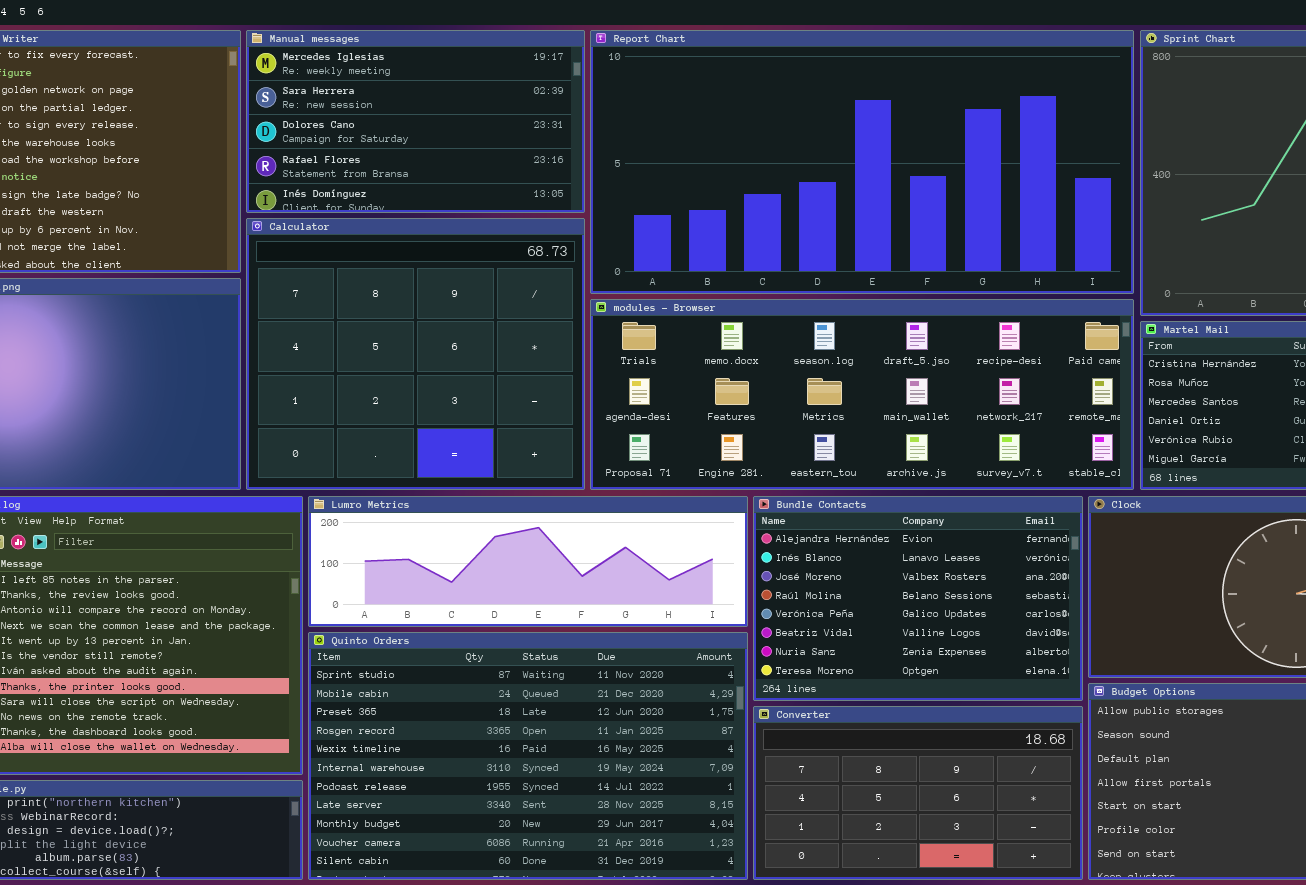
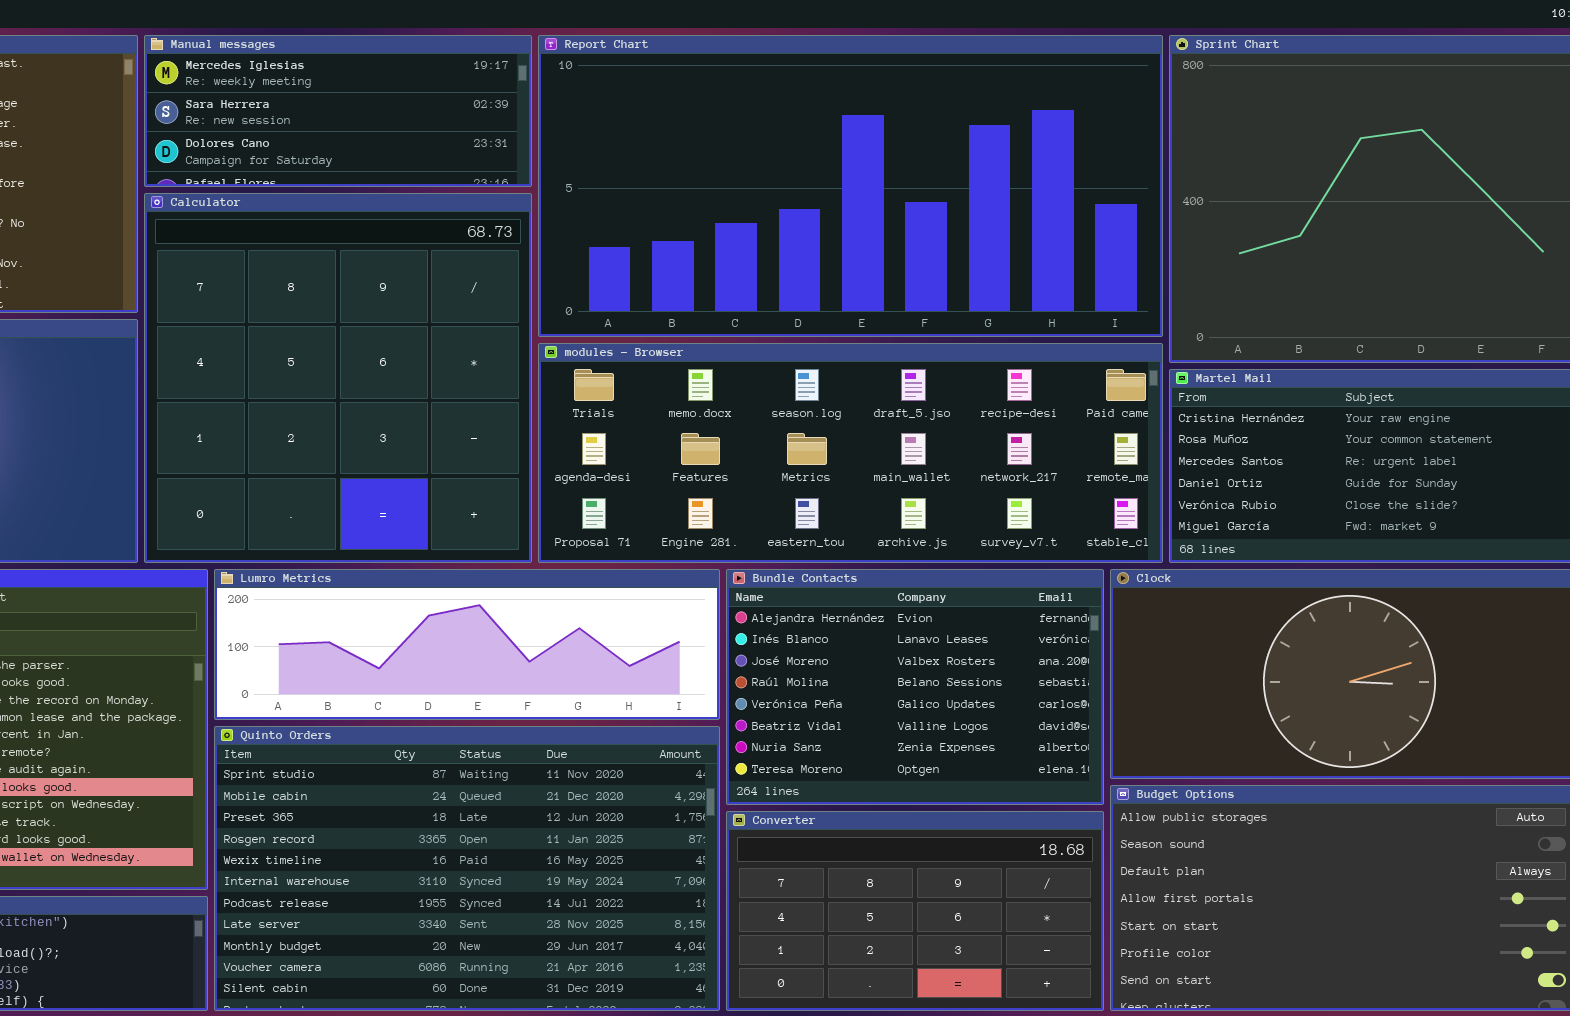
Manual messages: [246,30,585,213] -> [144,35,532,187], resized
Calculator: [246,218,585,490] -> [144,193,532,563], resized

